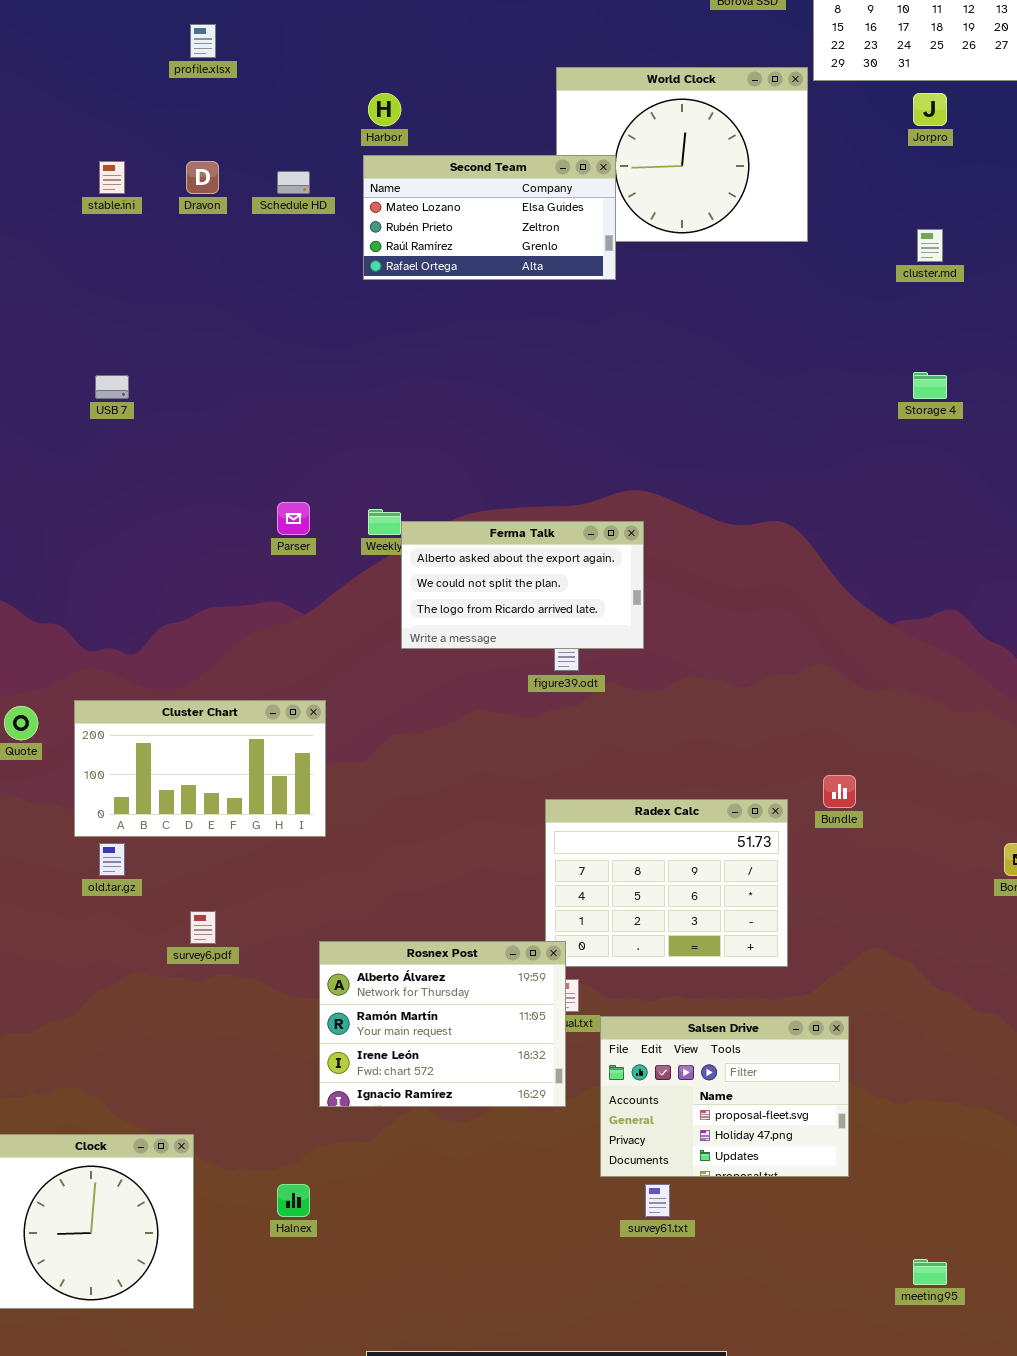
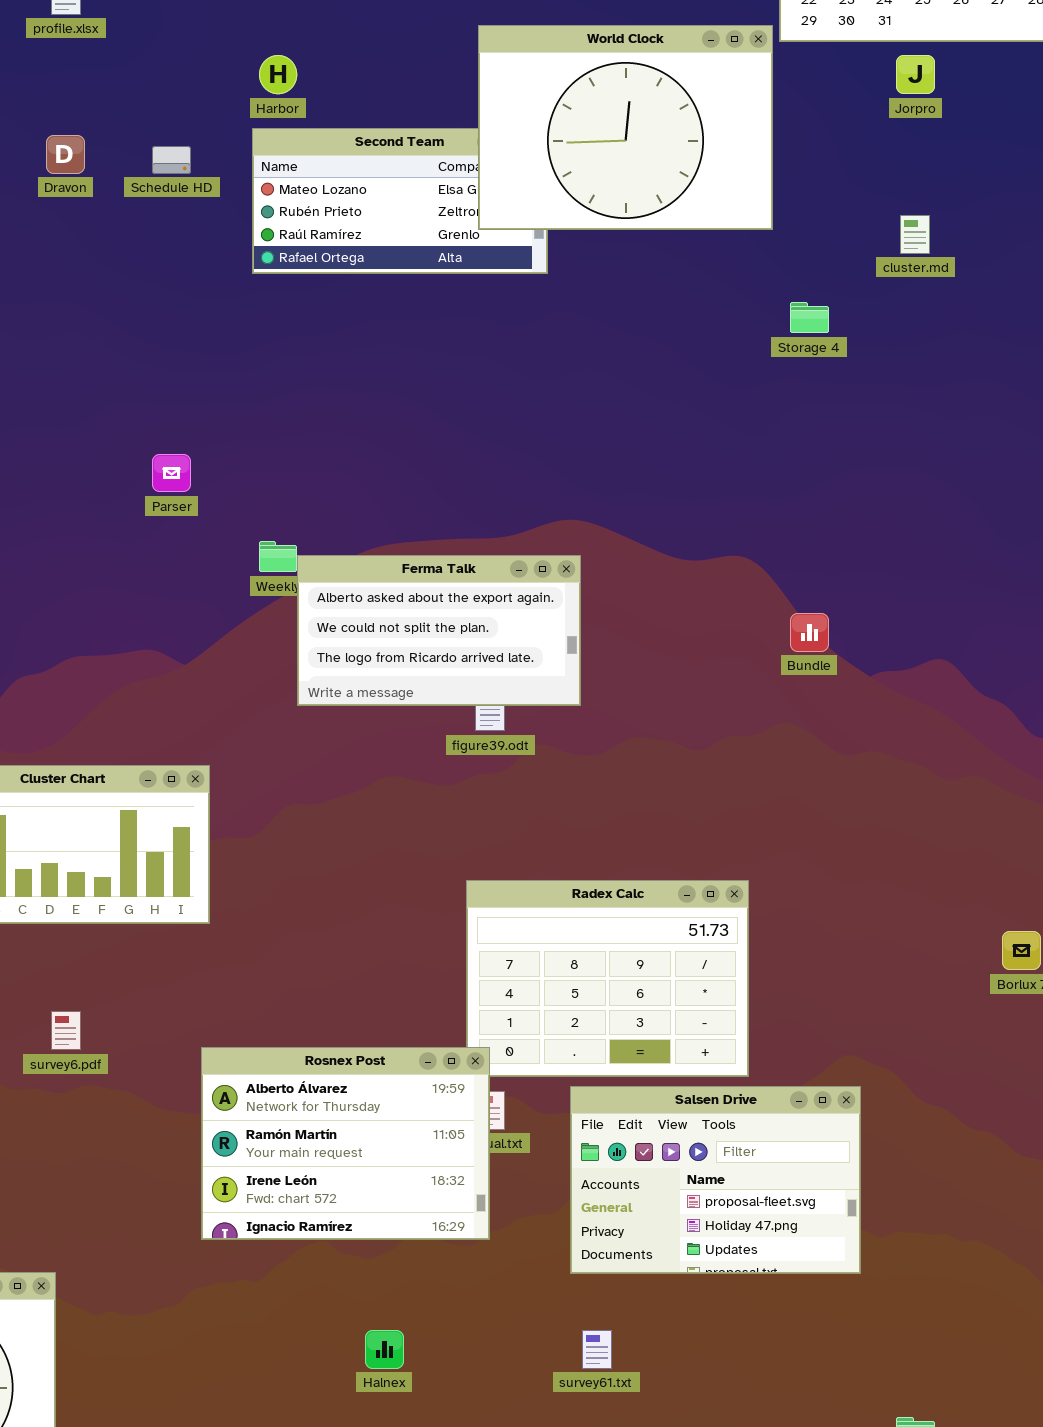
World Clock: [556,67,808,242] -> [478,25,773,230], raised
Storage 4: [913,372,947,399] -> [790,302,829,333], moved
Parser: [277,502,310,535] -> [152,454,191,492], moved
Bundle: [823,775,856,808] -> [790,613,829,652], moved
Salsen Drive: [600,1016,849,1177] -> [570,1086,861,1274], moved
Halnex: [277,1184,310,1217] -> [365,1330,404,1369], moved

